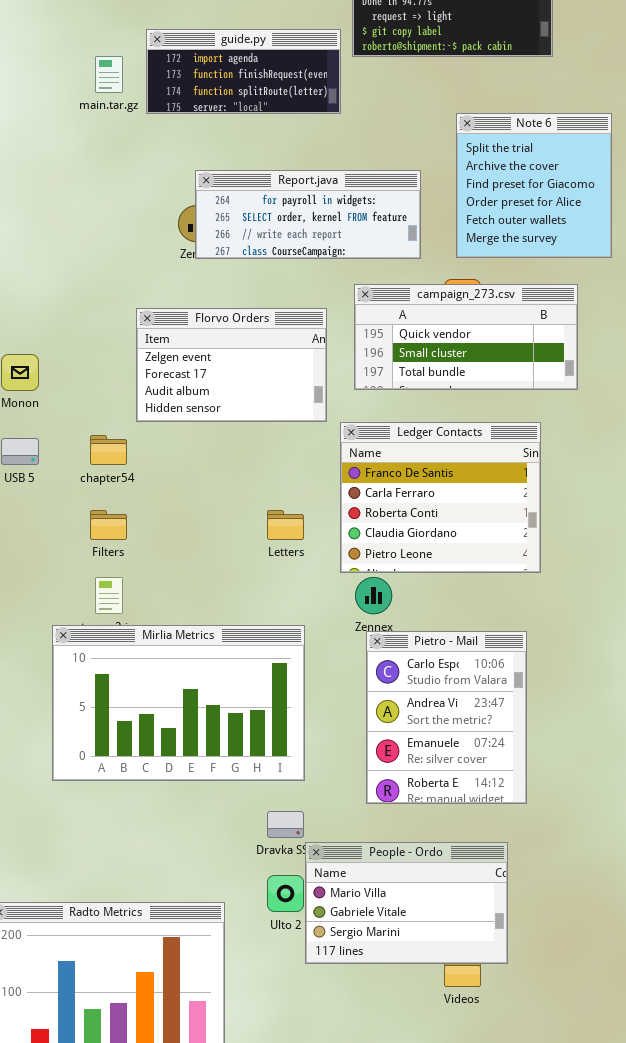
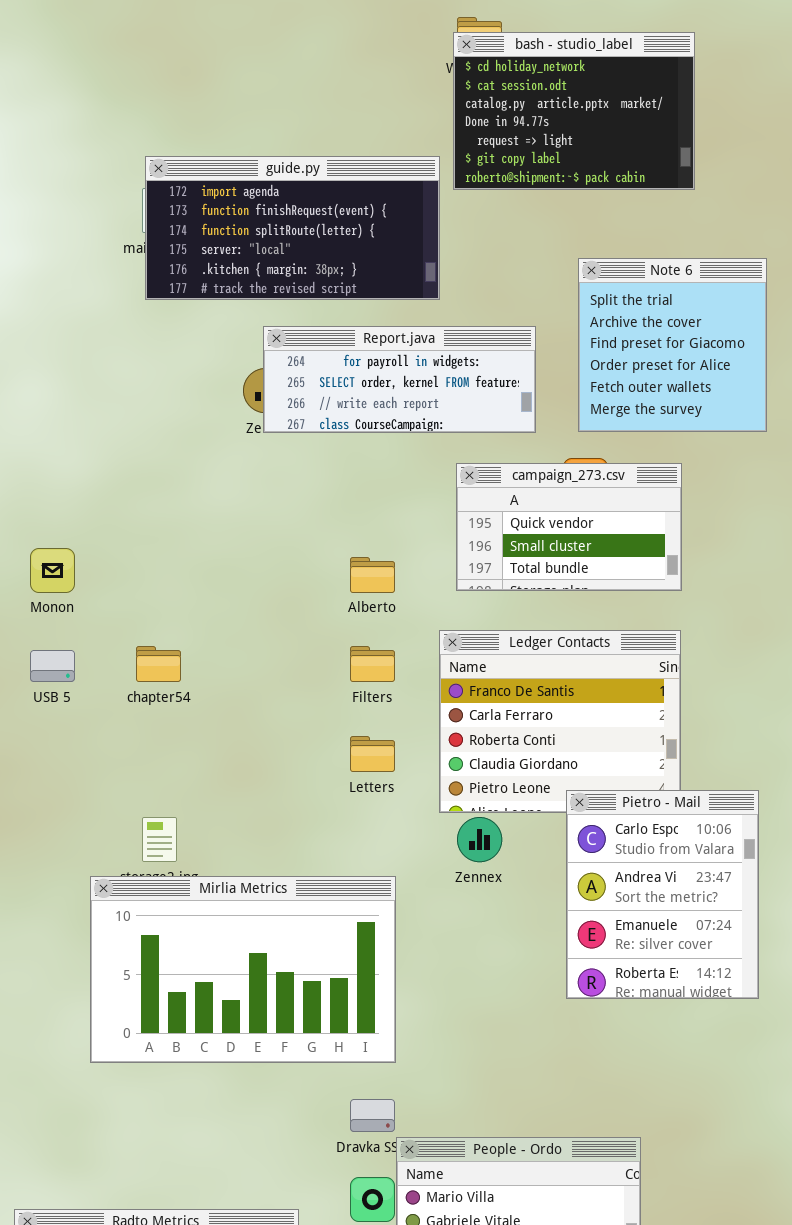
guide.py: [146,29,341,114] -> [145,156,440,300], resized
campaign_273.csv: [354,284,578,390] -> [456,463,682,591], resized
Florvo Orders: [136,308,327,422] -> none, closed
Filters: [90,510,127,540] -> [350,646,395,682], moved
Pietro - Mail: [366,631,527,804] -> [566,790,759,999], moved

